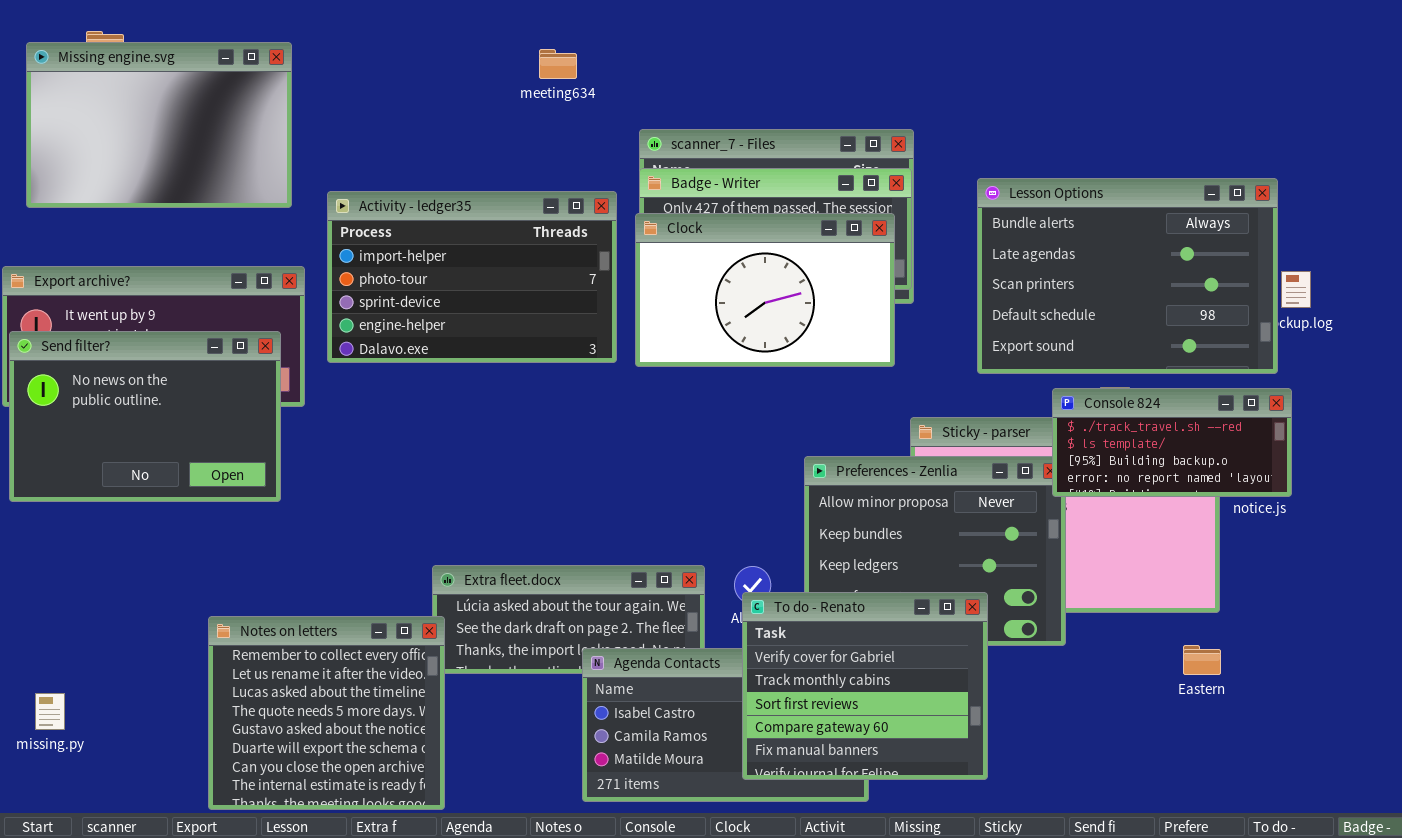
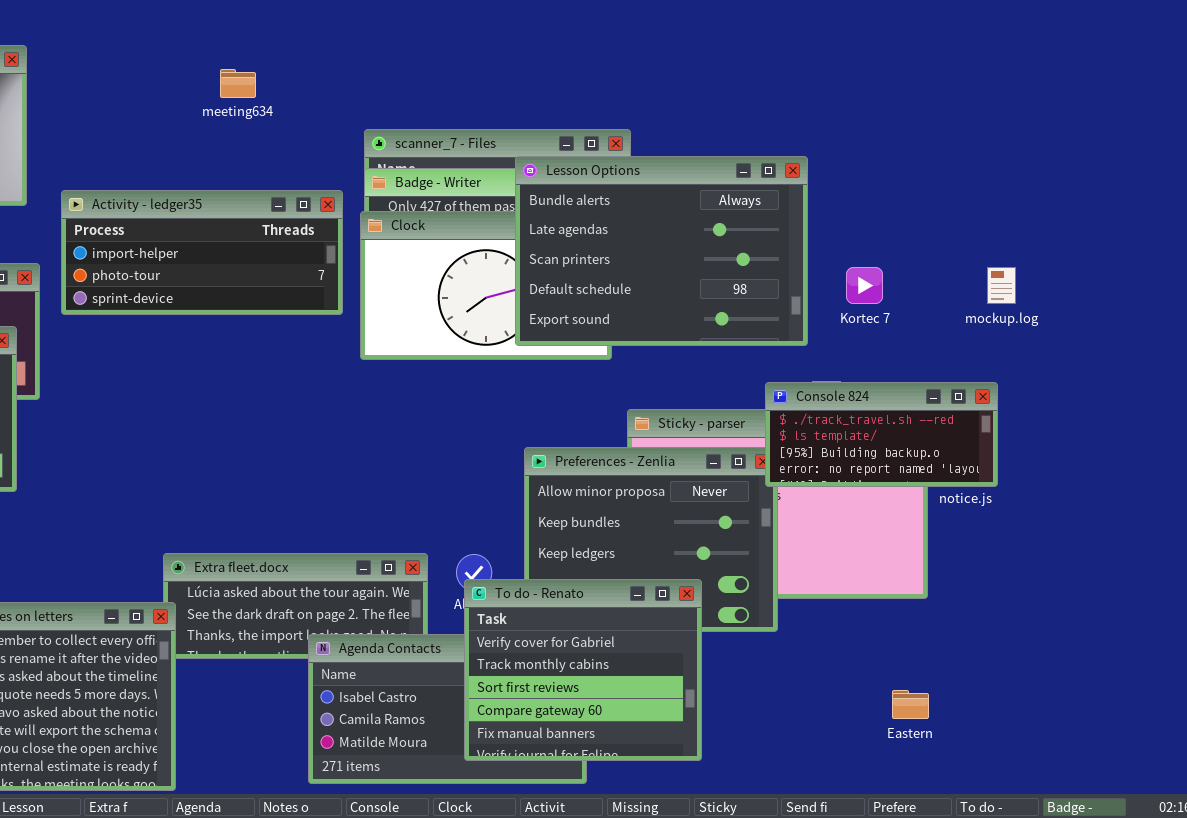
meeting634: [539,49,577,79] -> [220,69,256,98], moved
Lesson Options: [977,178,1278,374] -> [515,156,808,346], moved
Activity - ledger35: [327,191,617,363] -> [61,190,343,315], resized
Eastern: [1183,645,1221,675] -> [892,690,929,719], moved

